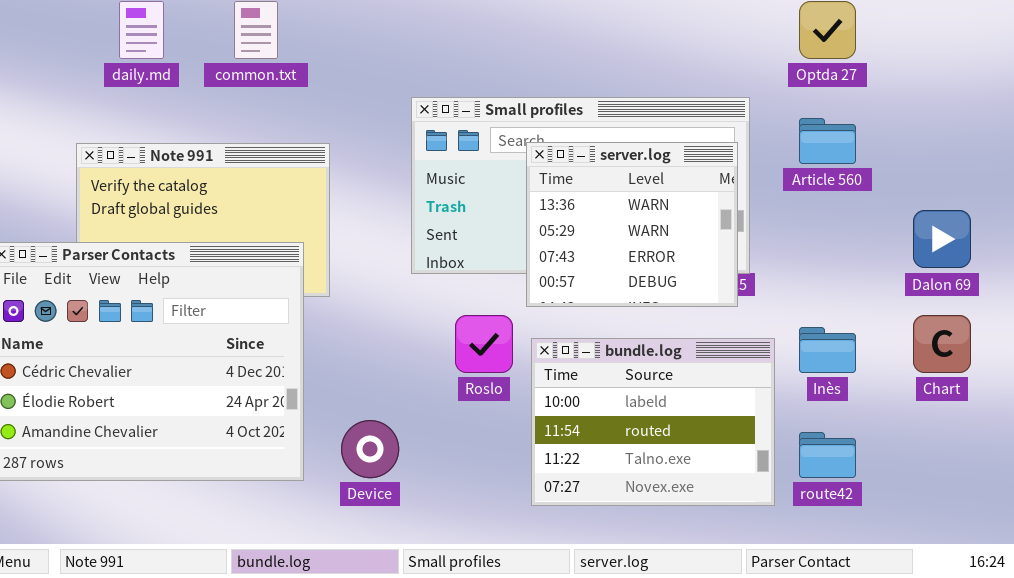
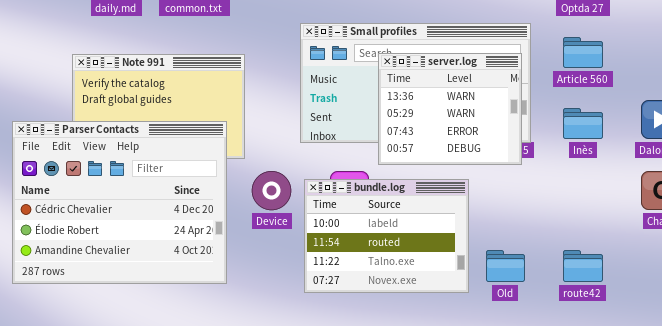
Inès: [799,327,856,373] -> [563,108,603,139], moved
bundle.log: [531,338,775,506] -> [304,179,469,293], moved
Device: [341,420,399,478] -> [252,171,291,210], moved

